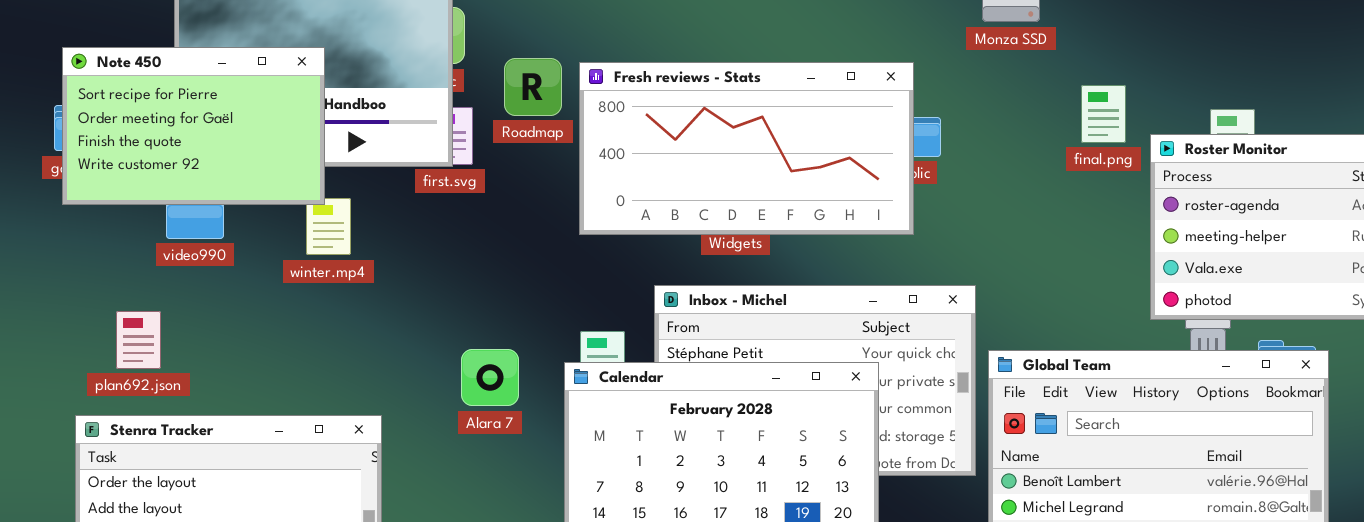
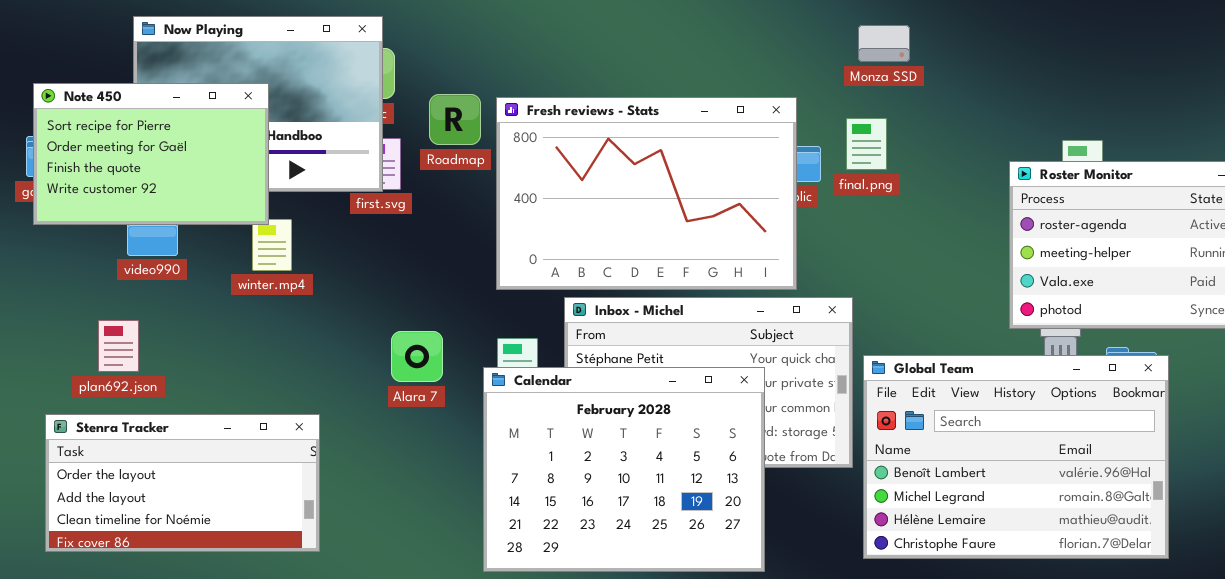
Fresh reviews - Stats: [579,62,914,235] -> [496,97,797,290], resized
final.png: [1081,85,1126,143] -> [846,118,887,170], moved
plan692.json: [116,311,161,369] -> [98,320,139,372], moved
Alara 7: [461,349,519,406] -> [391,331,443,382], moved

